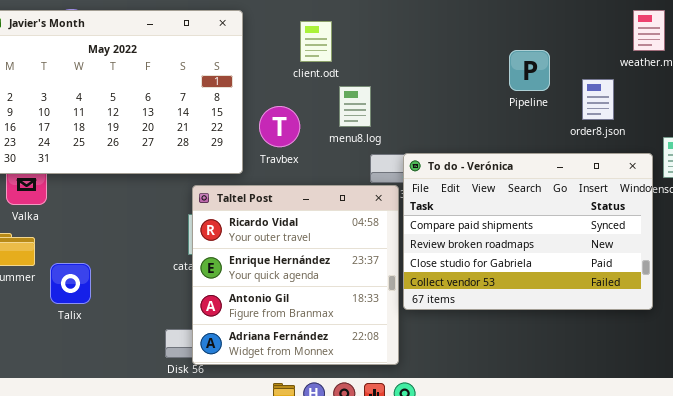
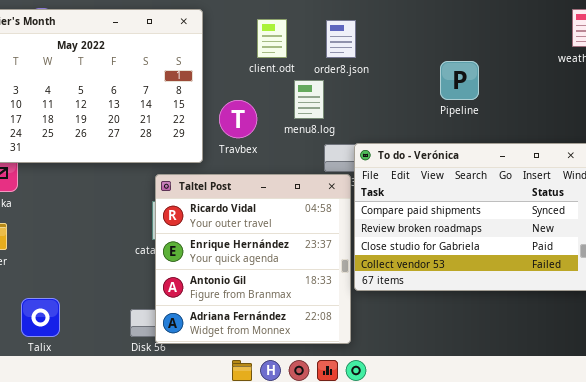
Pipeline: [509,50,550,91] -> [440,61,479,100], moved
order8.json: [582,79,614,120] -> [326,20,356,58], moved
Talix: [50,263,91,304] -> [21,298,60,337], moved

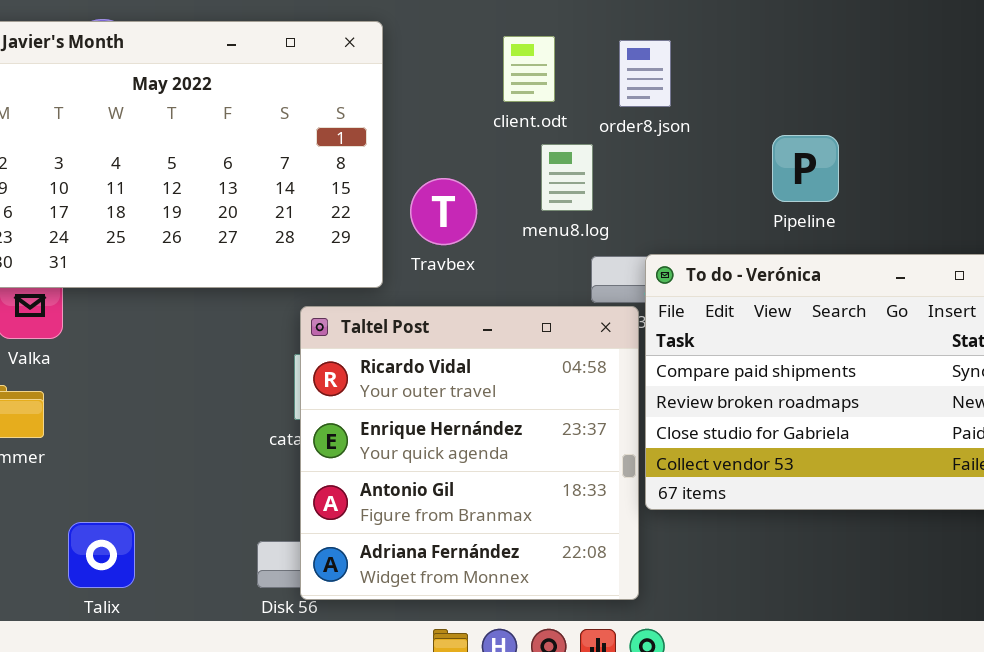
client.odt: [257,19,287,58] -> [503,36,555,102], moved
order8.json: [326,20,356,58] -> [619,40,671,107], moved
Pipeline: [440,61,479,100] -> [772,135,839,202], moved

